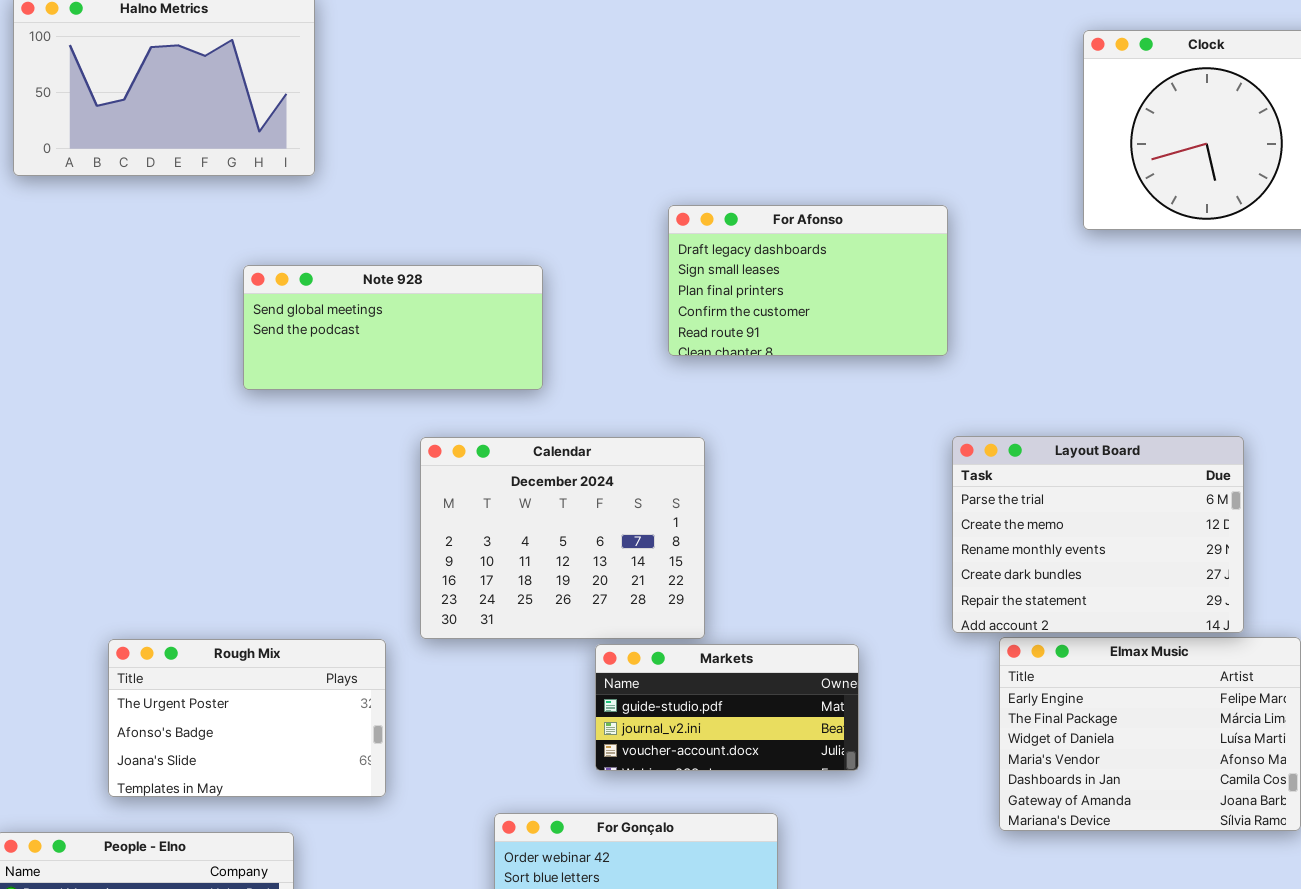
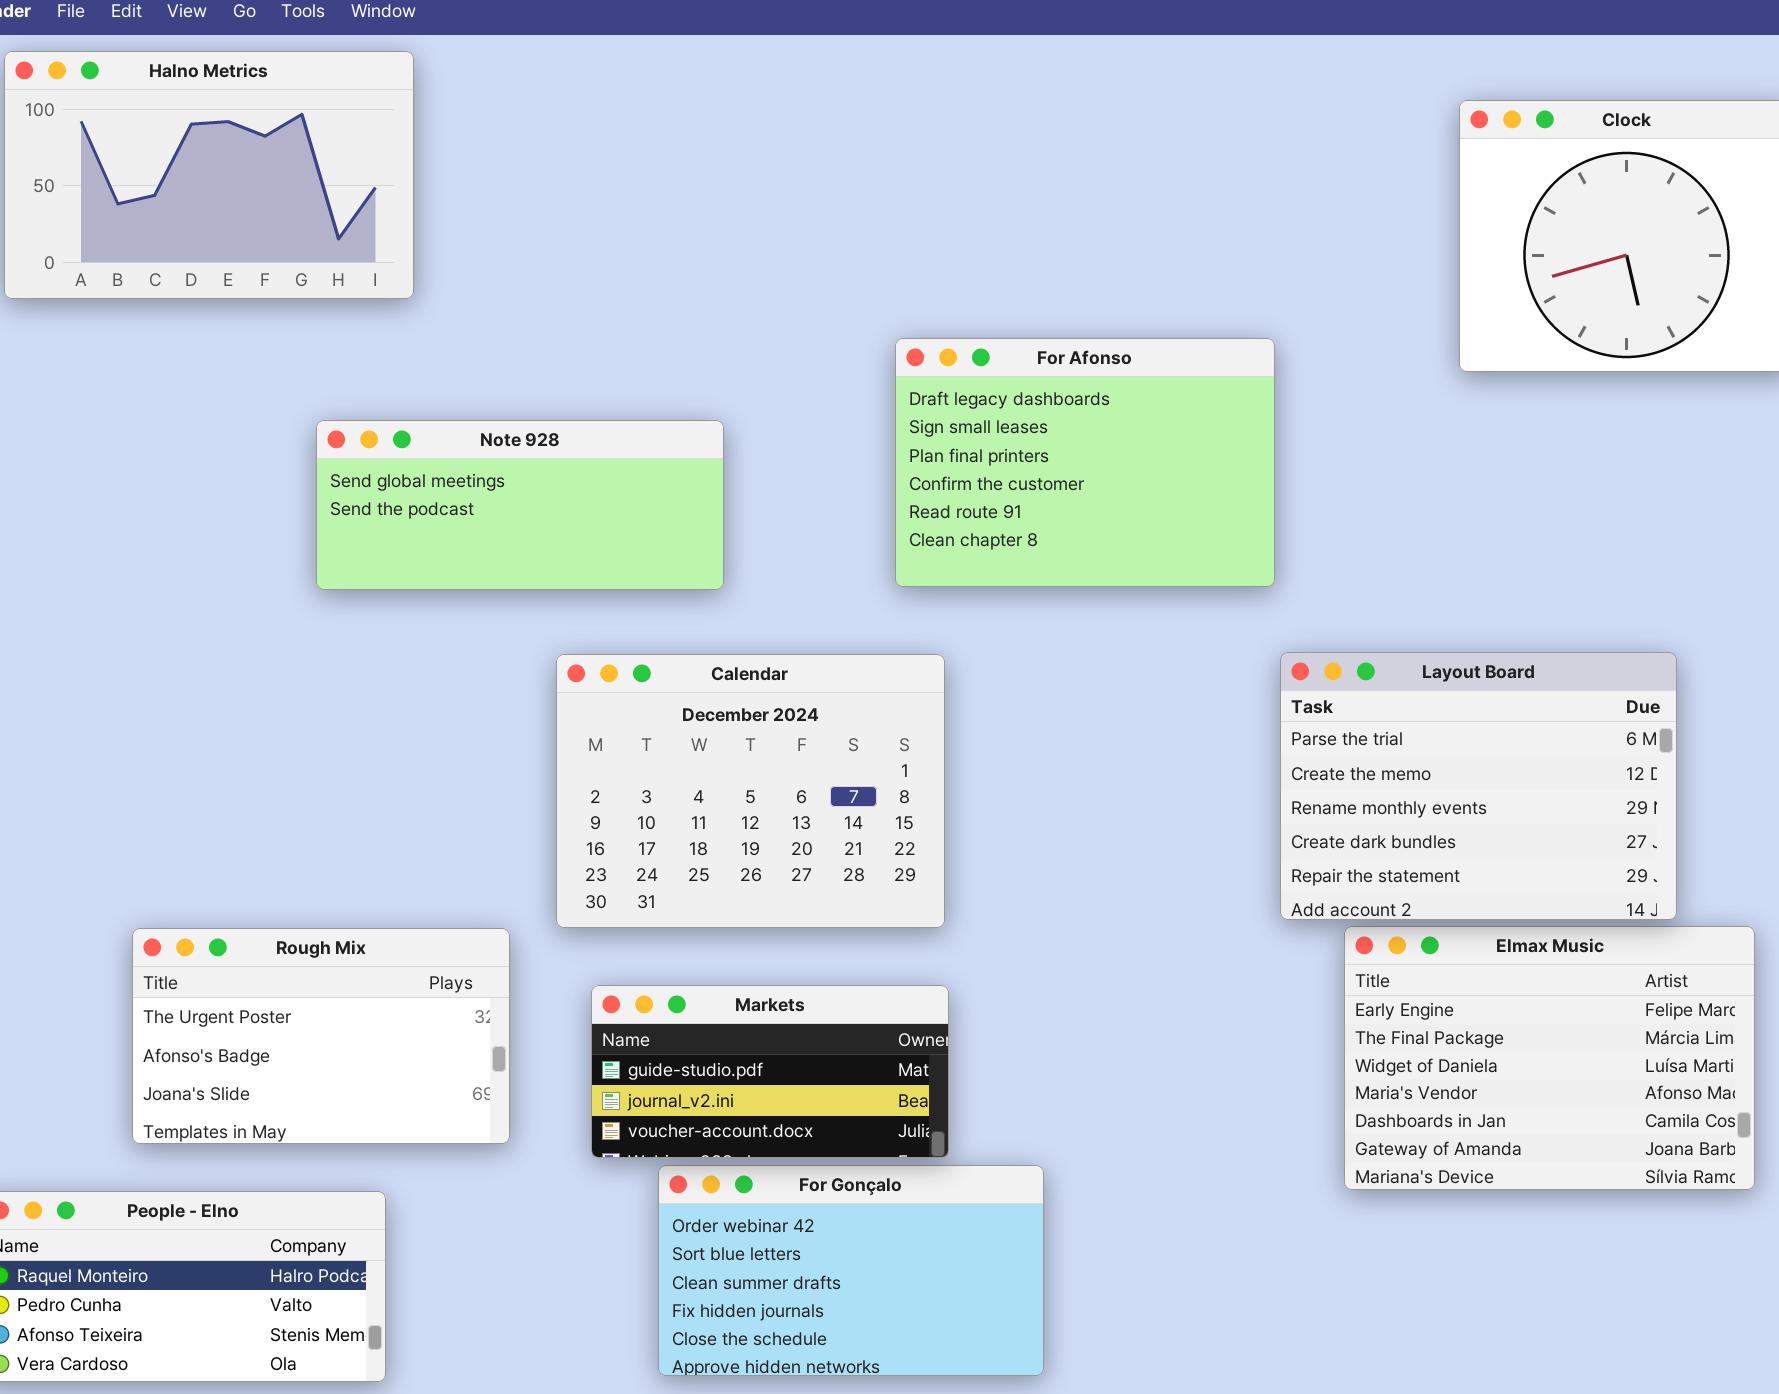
For Afonso: [668,205,948,356] -> [895,338,1275,587], resized
Markets: [595,644,859,771] -> [591,985,949,1158], moved

